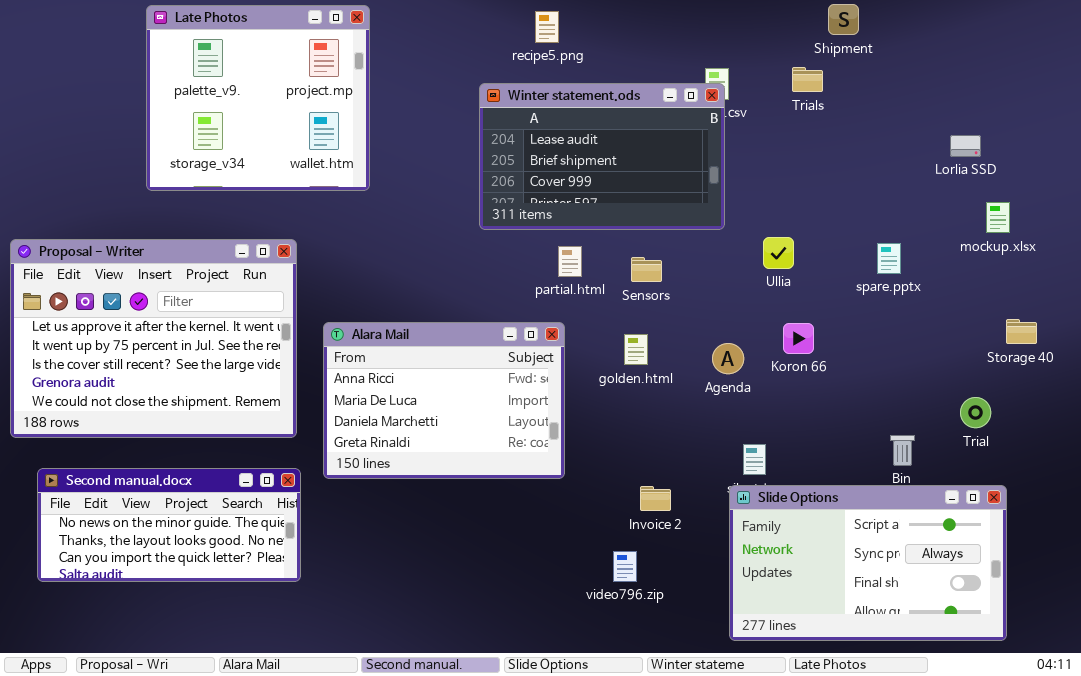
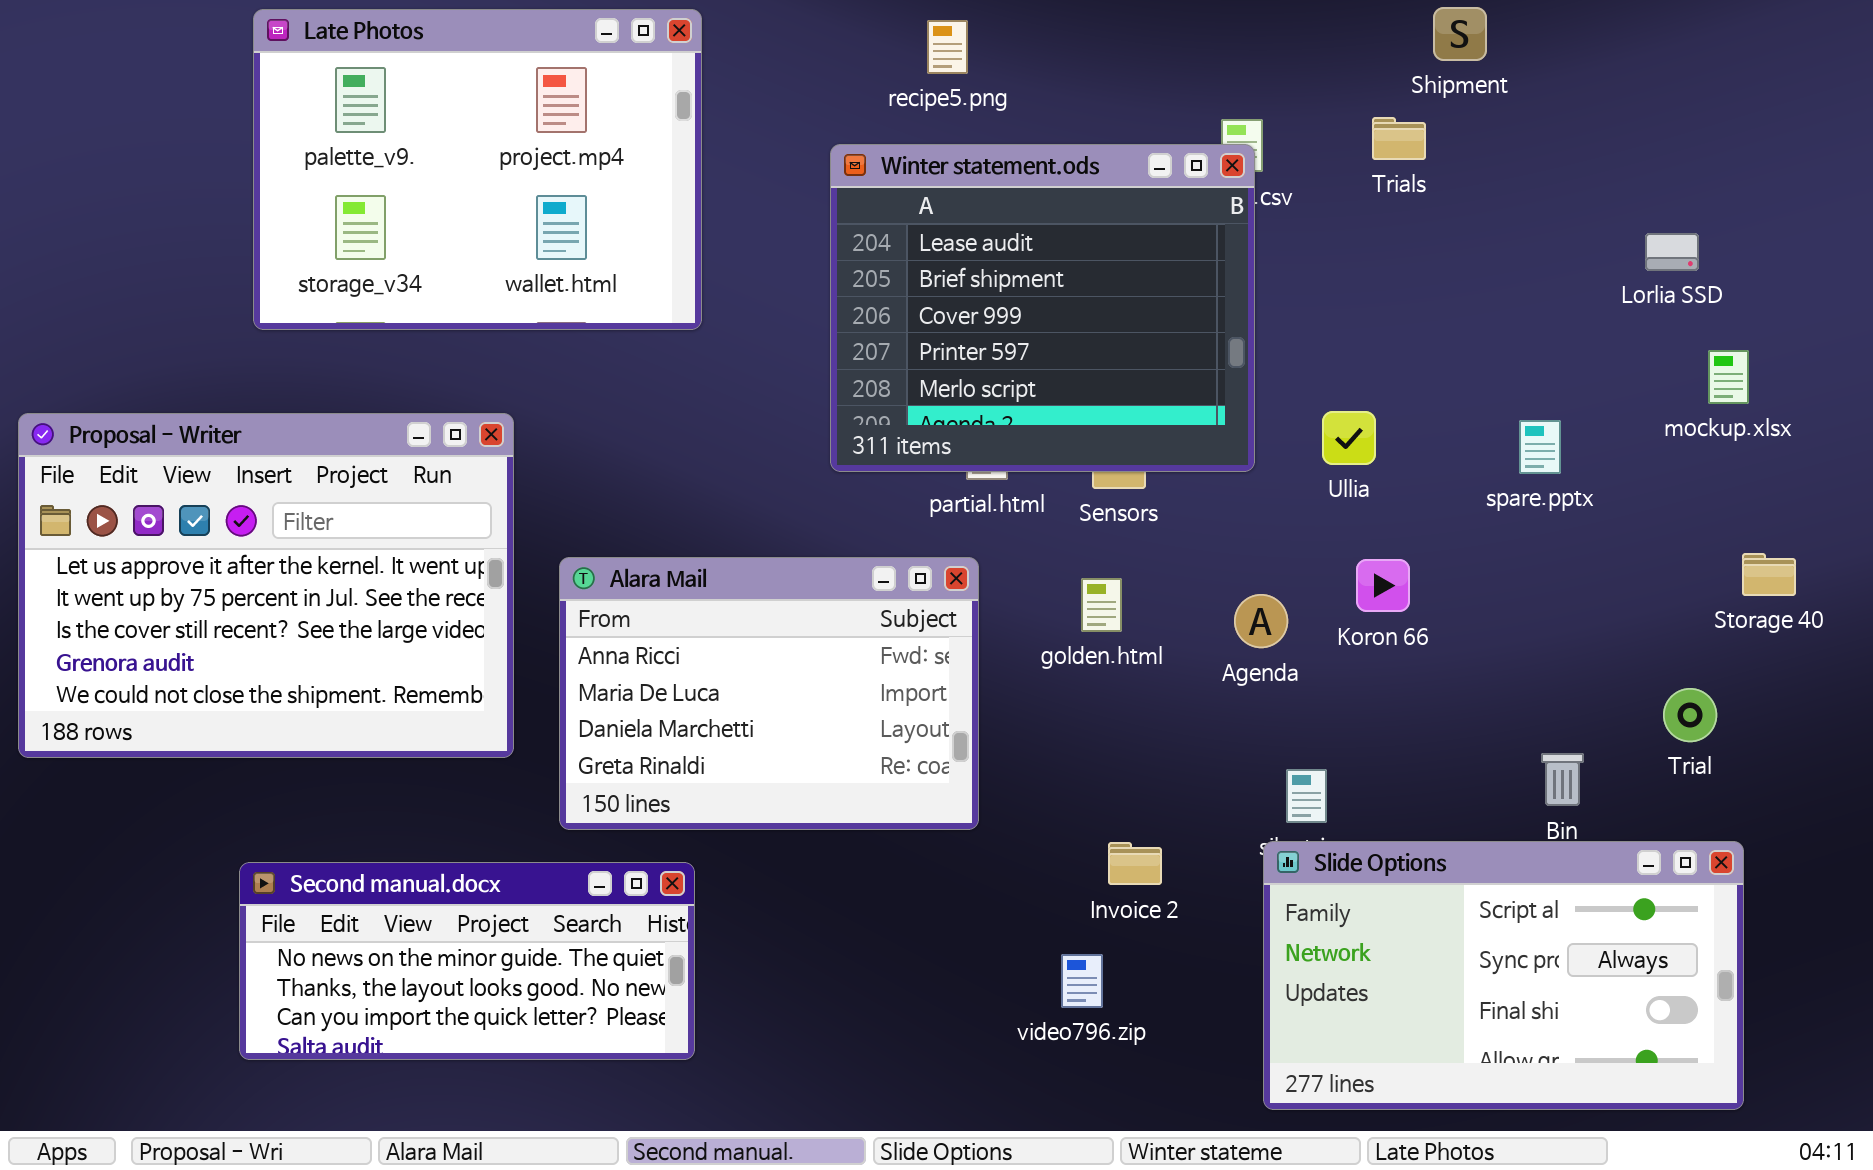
Late Photos: [146,5,370,191] -> [253,9,702,330], resized
Winter statement.ods: [479,83,725,230] -> [830,144,1255,472], resized
Second manual.docx: [37,468,301,582] -> [239,862,695,1060], moved

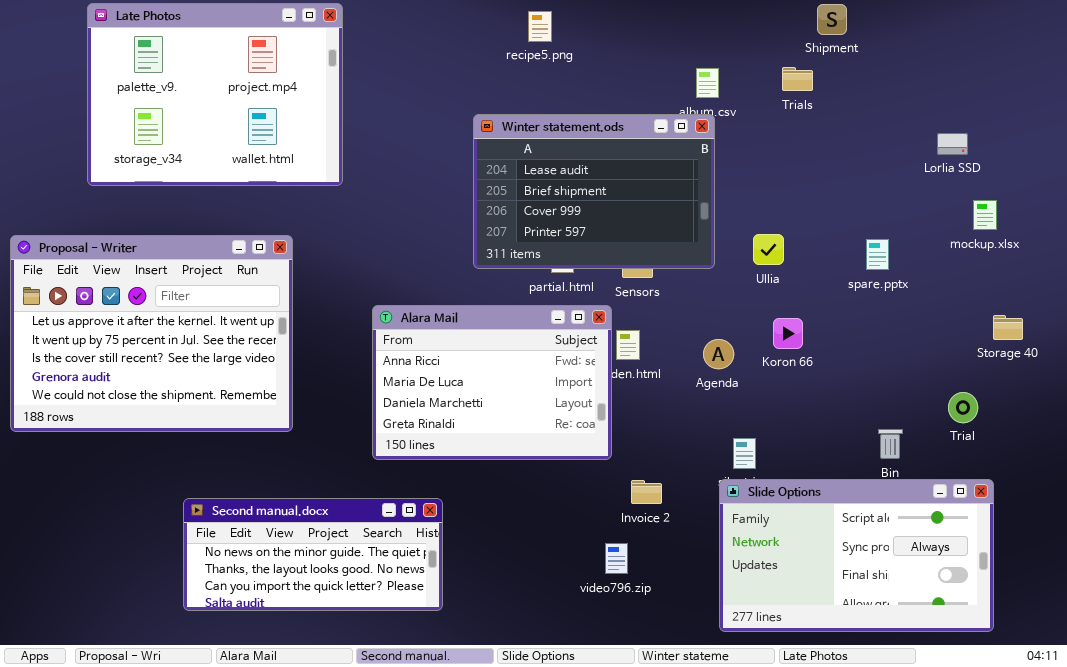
Late Photos: [253,9,702,330] -> [87,3,343,186], moved
Winter statement.ods: [830,144,1255,472] -> [473,114,715,269], resized
Alara Mail: [559,557,979,830] -> [372,305,612,460], moved
Second manual.docx: [239,862,695,1060] -> [183,498,443,611], moved

